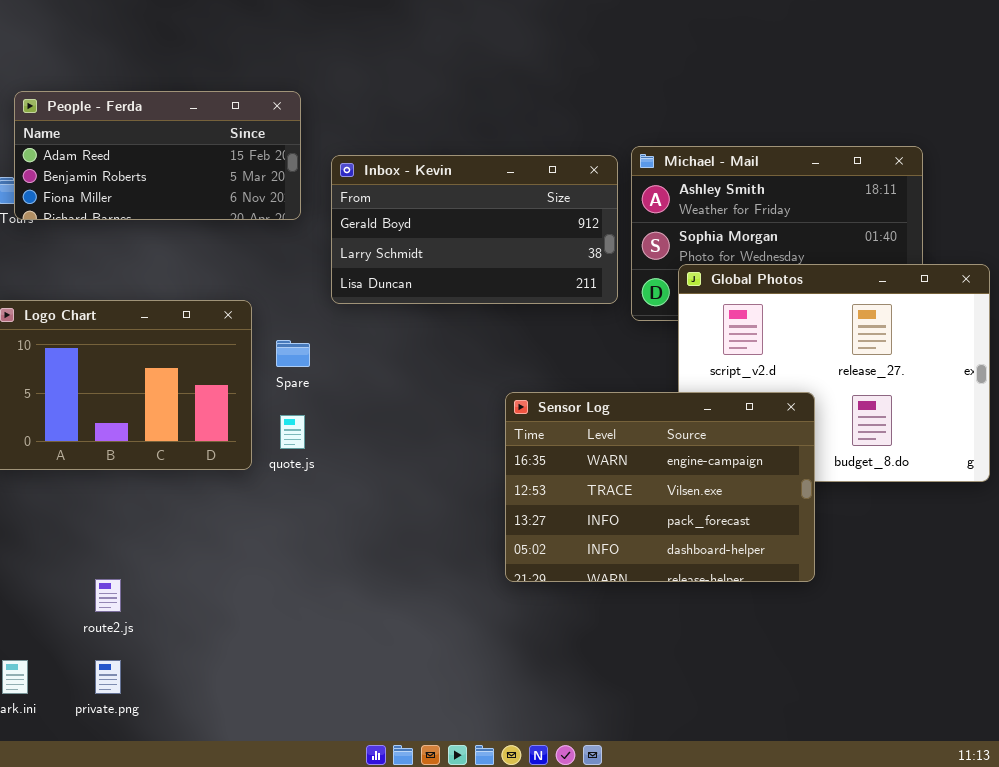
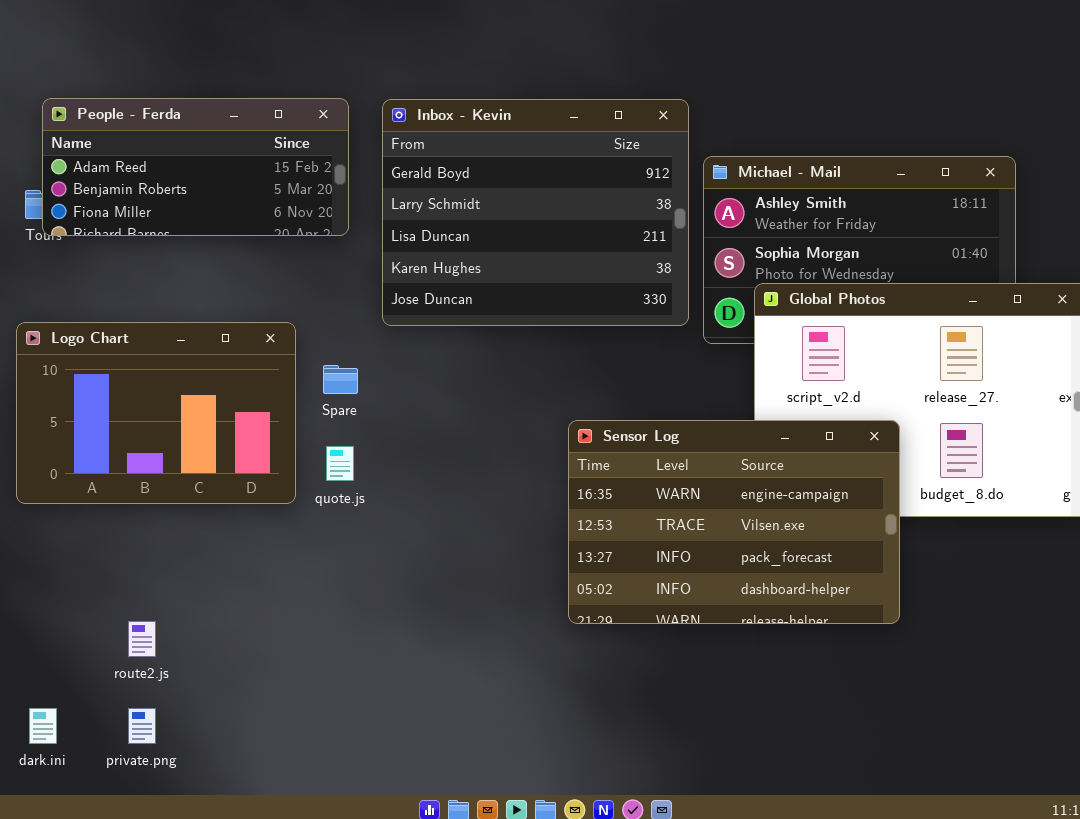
Inbox - Kevin: [331,155,618,304] -> [382,99,689,326], resized

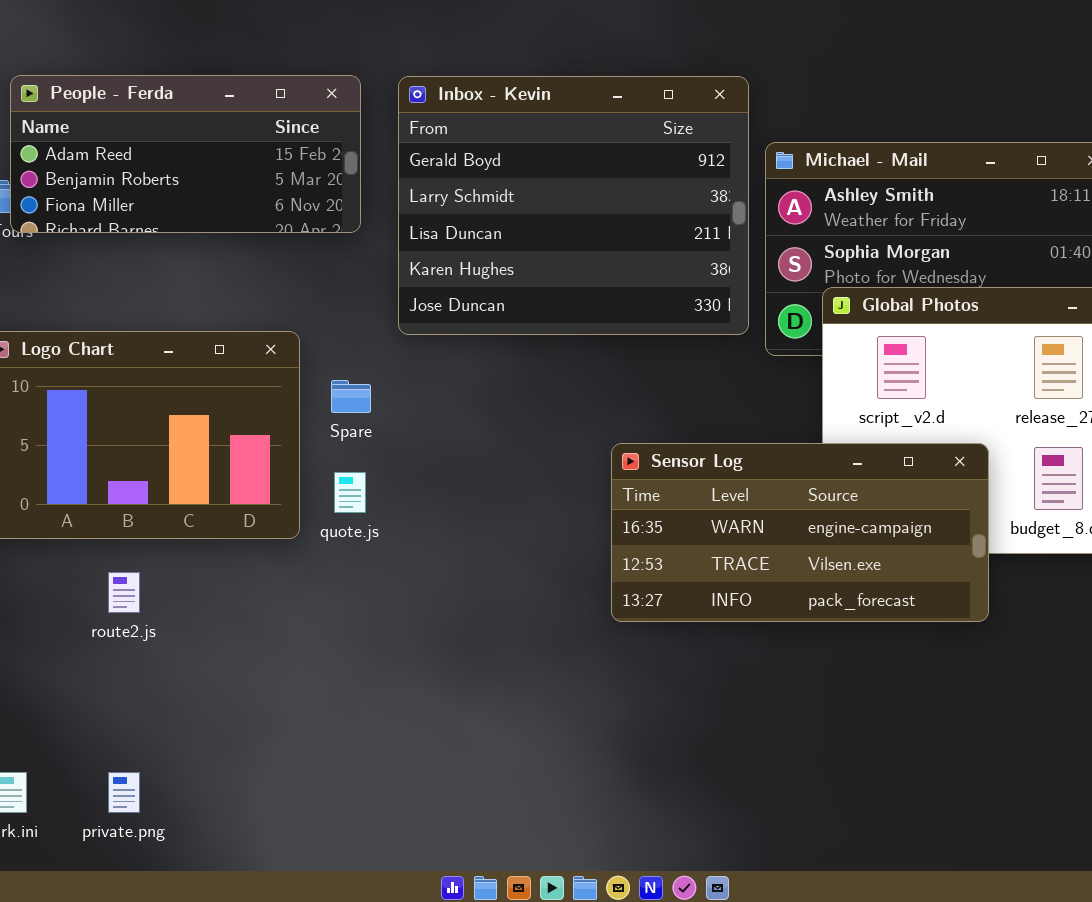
Sensor Log: [568,420,900,624] -> [611,443,989,622], resized
route2.js: [128,621,156,657] -> [108,572,140,613], moved

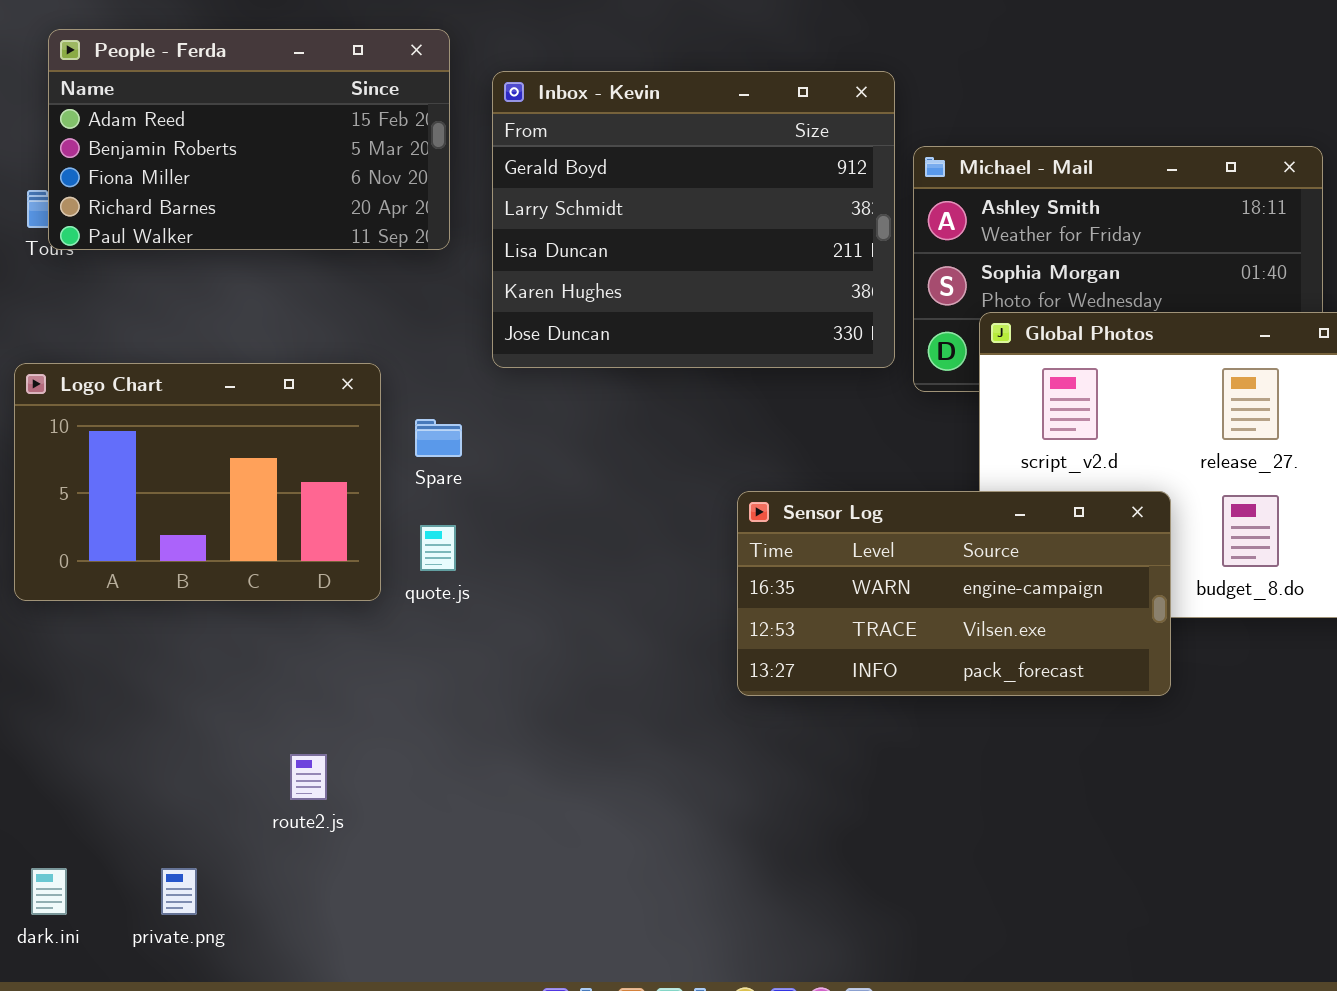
People - Ferda: [10,75,361,233] -> [48,29,450,250], resized
route2.js: [108,572,140,613] -> [290,754,327,800], moved

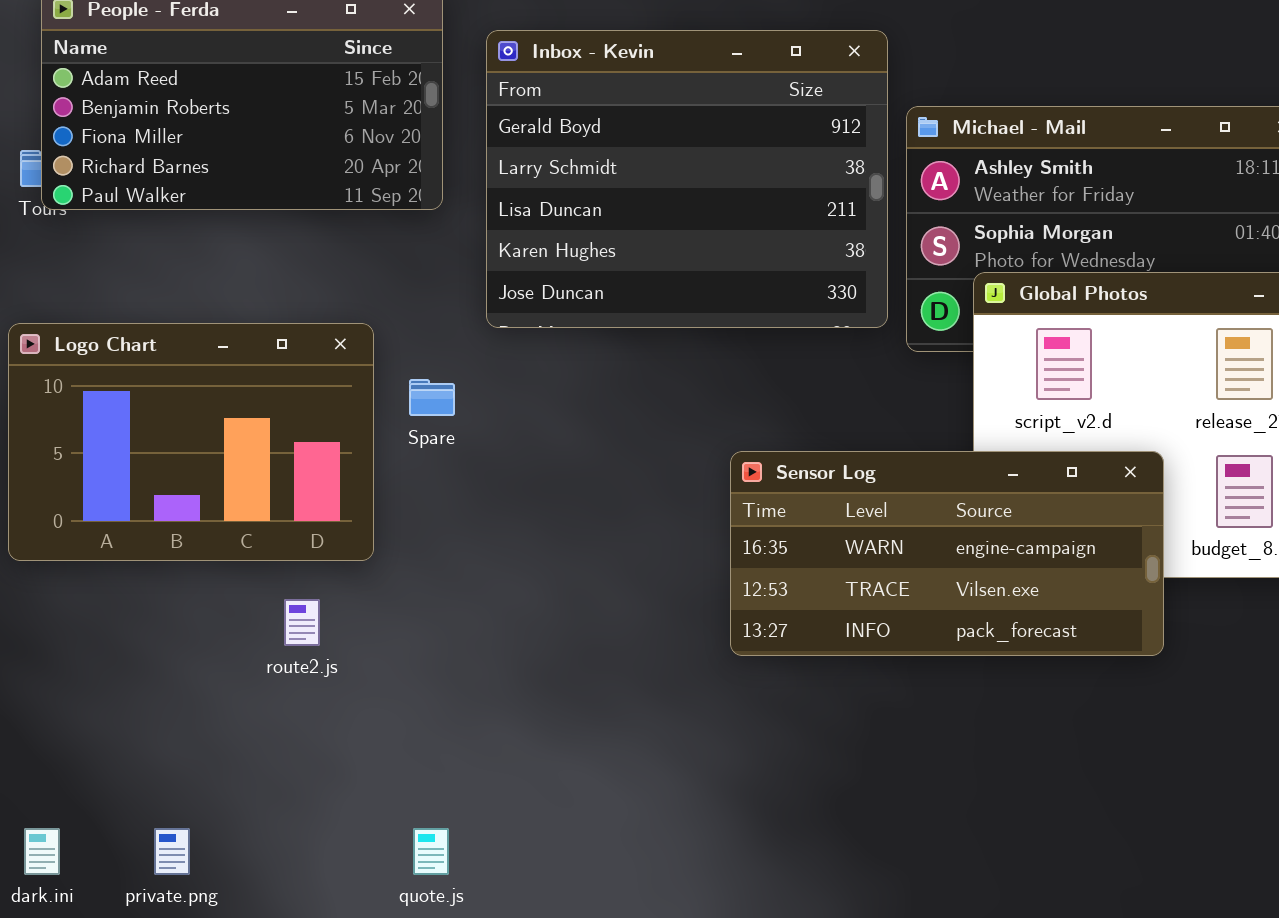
quote.js: [420,525,456,571] -> [413,828,449,875], moved
route2.js: [290,754,327,800] -> [284,599,320,646], moved

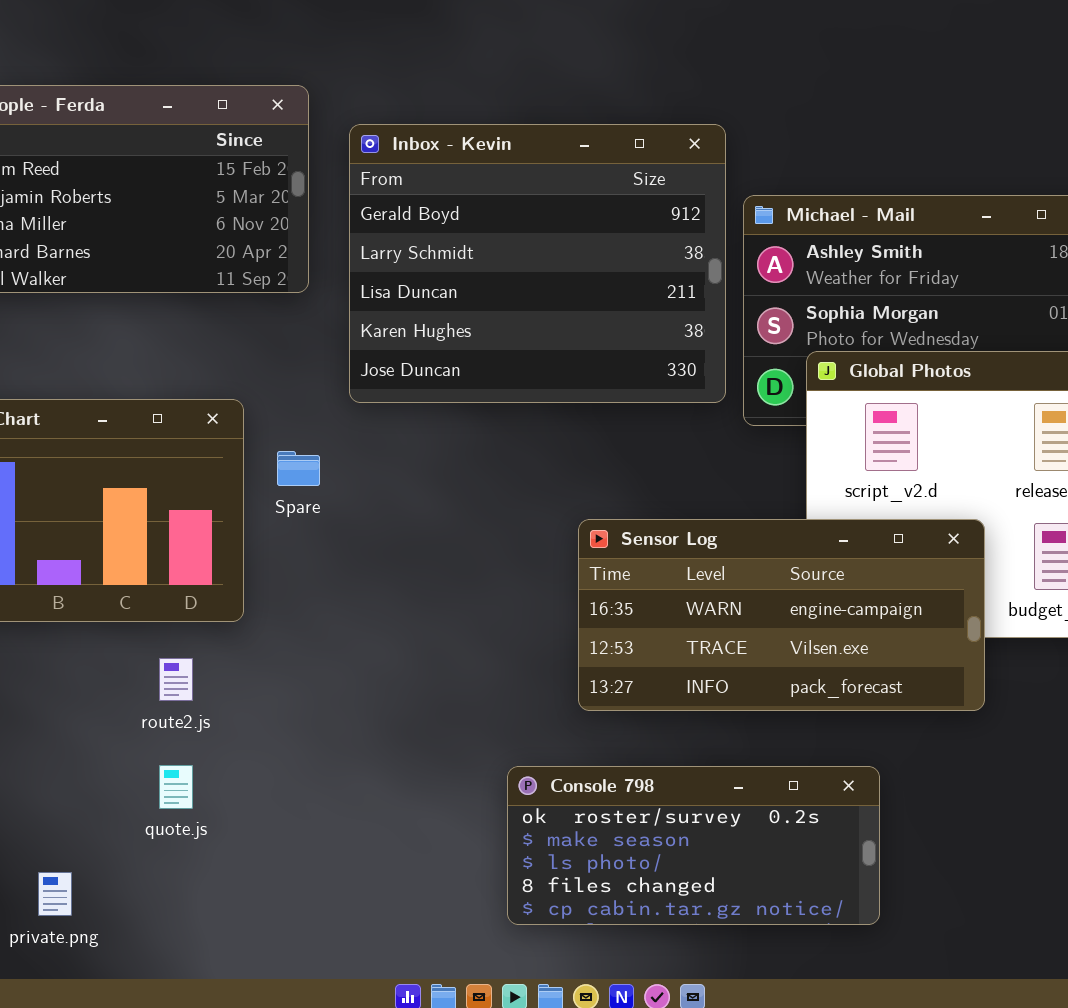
Console 798: none -> [507,766,880,925], opened
quote.js: [413,828,449,875] -> [159,765,193,809], moved

